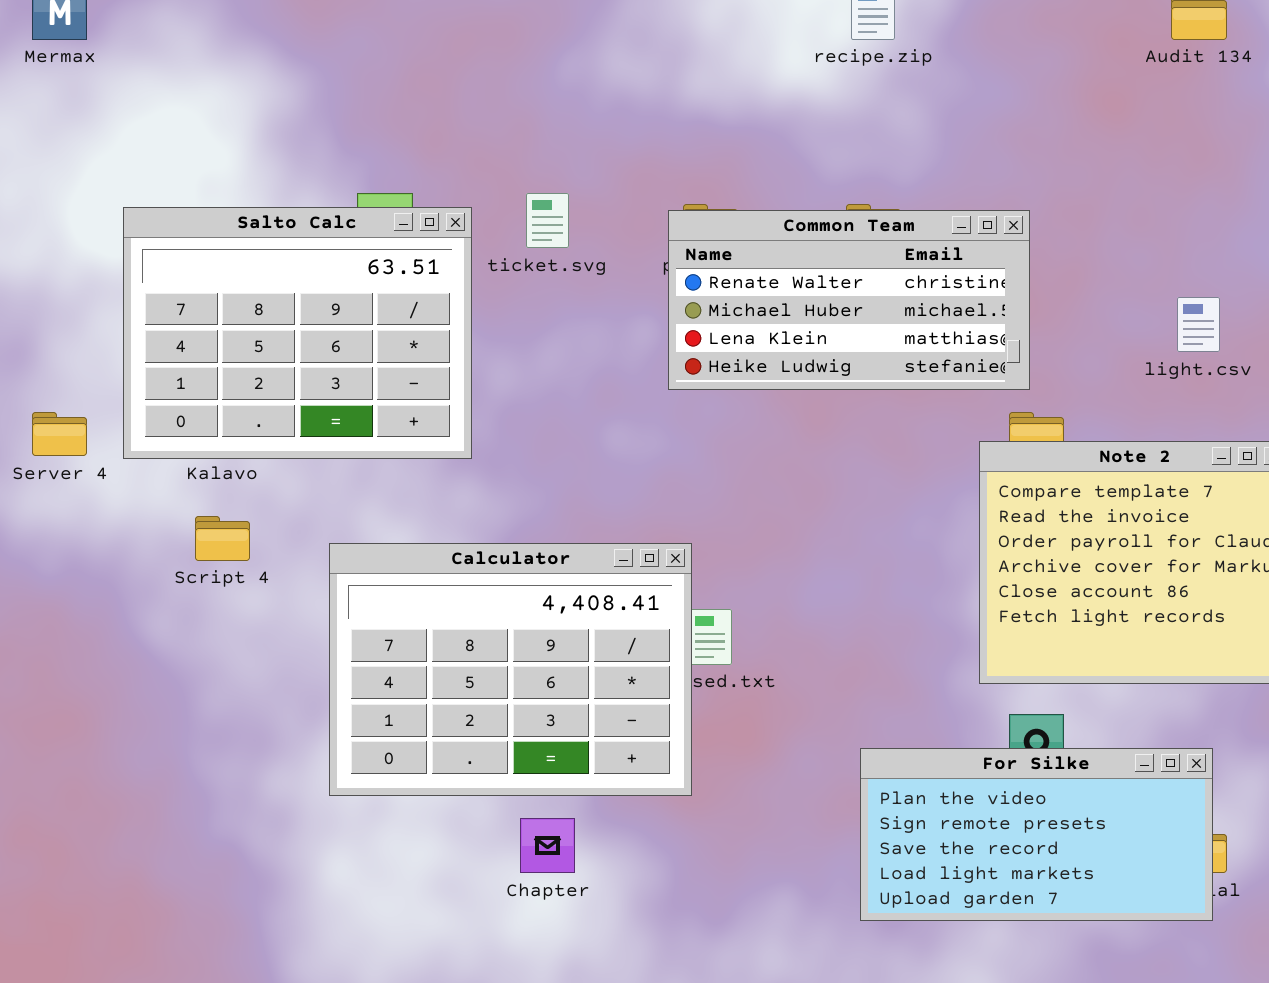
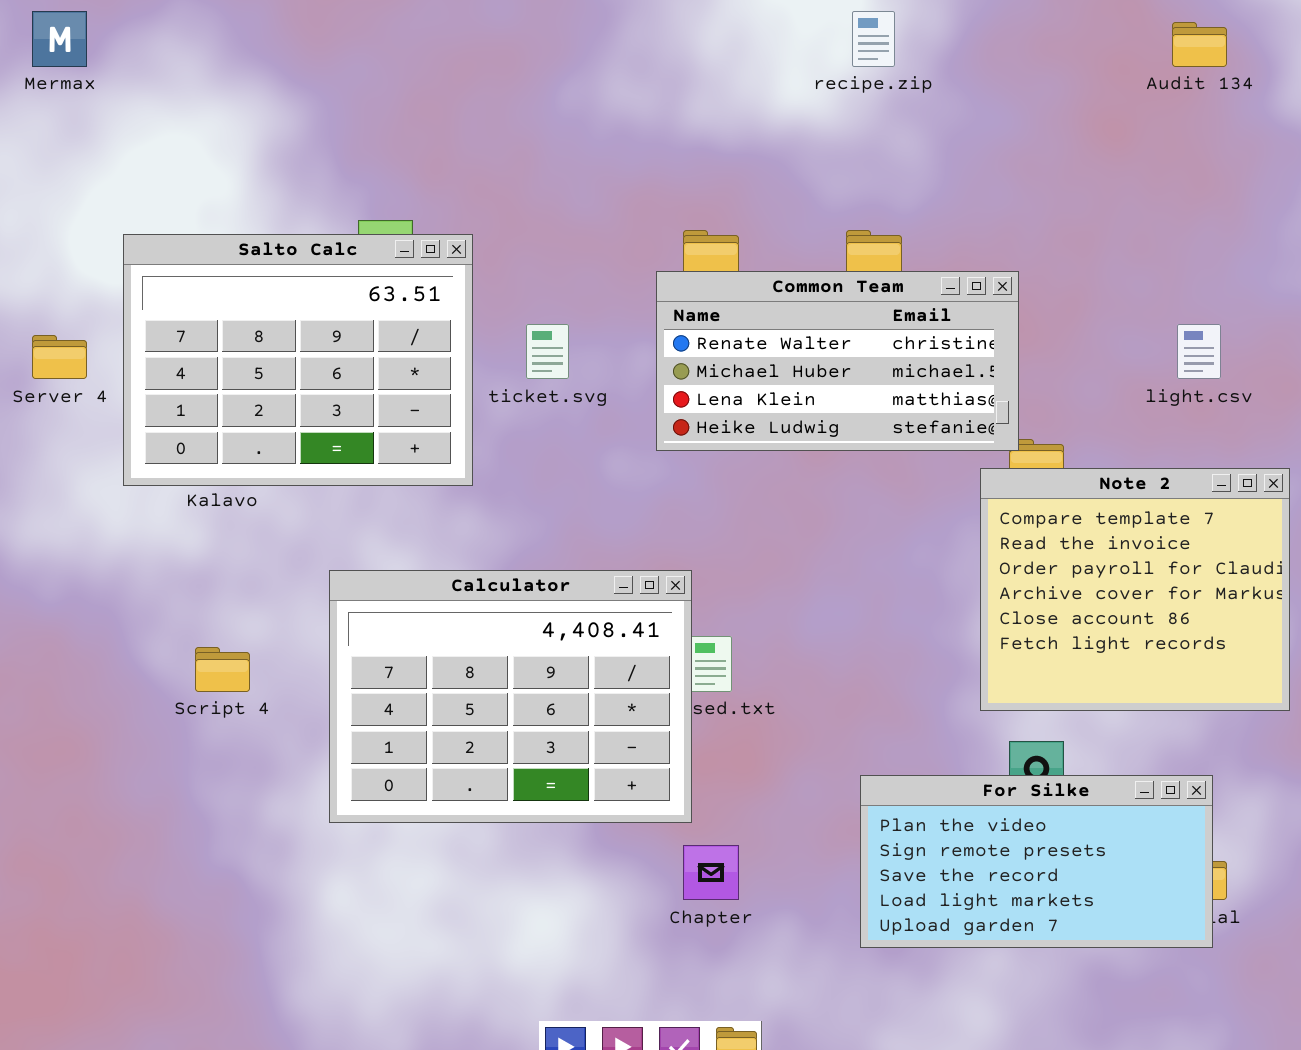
ticket.svg: [526,193,569,248] -> [526,324,569,379], moved
Common Team: [668,210,1030,390] -> [656,271,1019,451], moved
Server 4: [32,412,87,456] -> [32,335,87,379], moved
Script 4: [195,516,250,561] -> [195,647,250,692], moved
Chapter: [520,818,575,873] -> [683,845,739,900], moved

